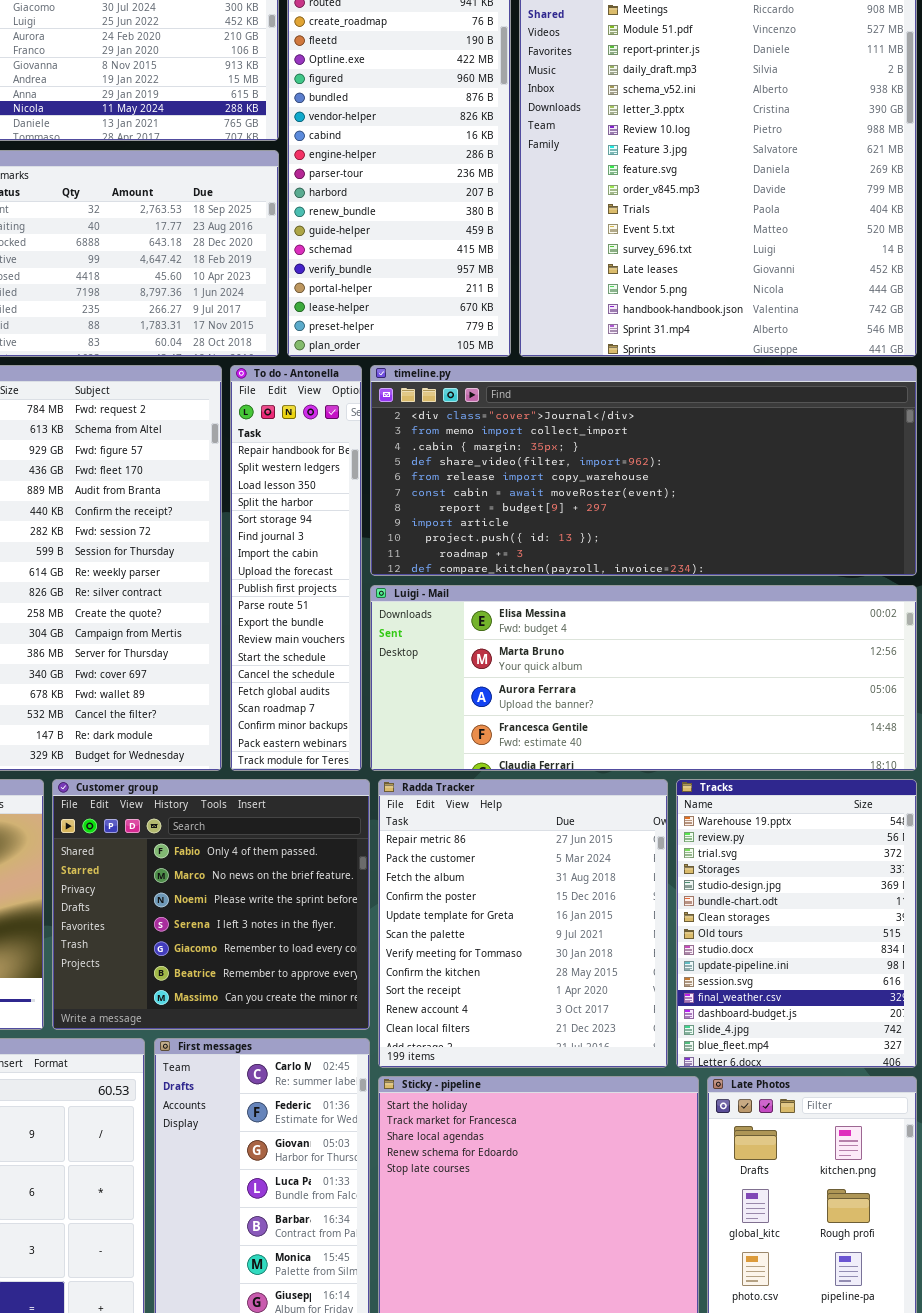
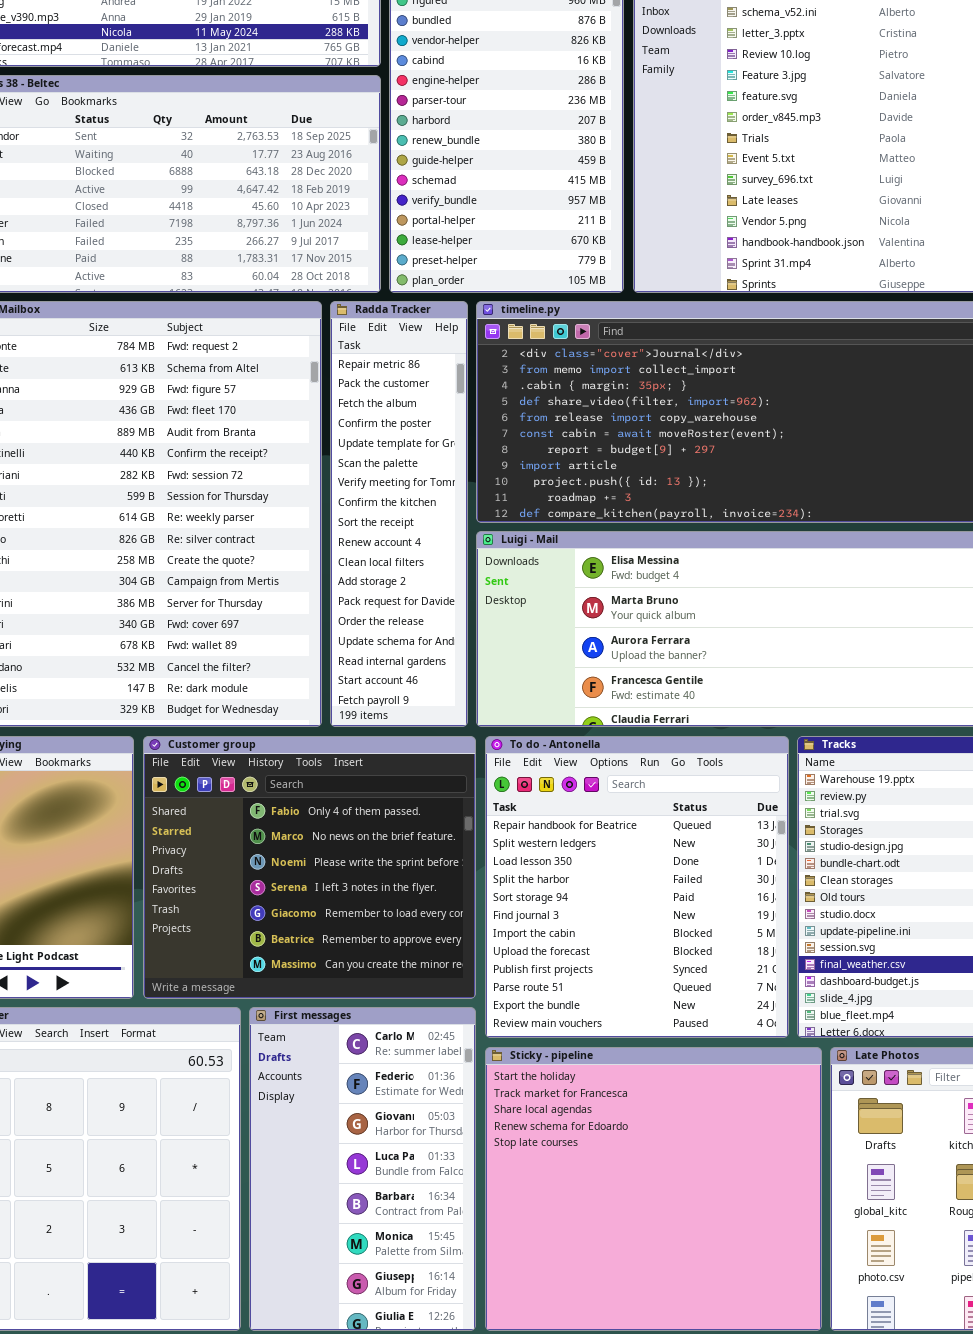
To do - Antonella: [230,365,362,771] -> [485,736,789,1038], moved, resized
Radda Tracker: [378,779,668,1068] -> [330,301,468,727], moved, resized

